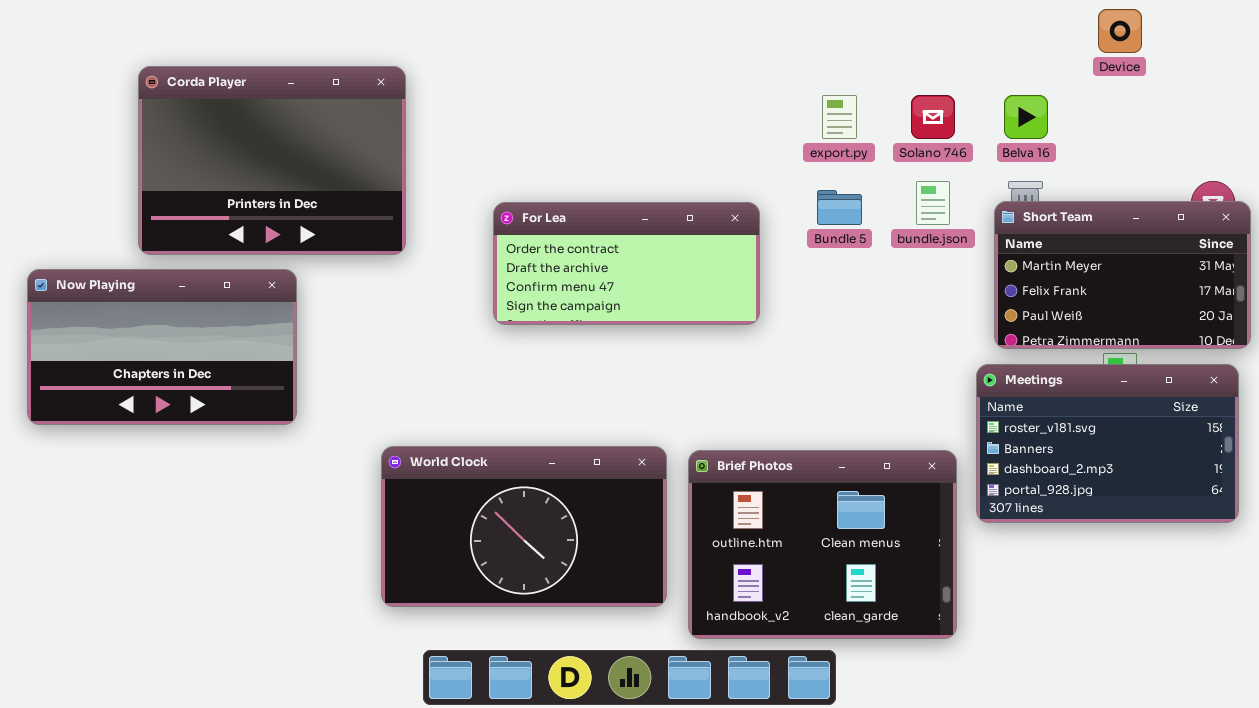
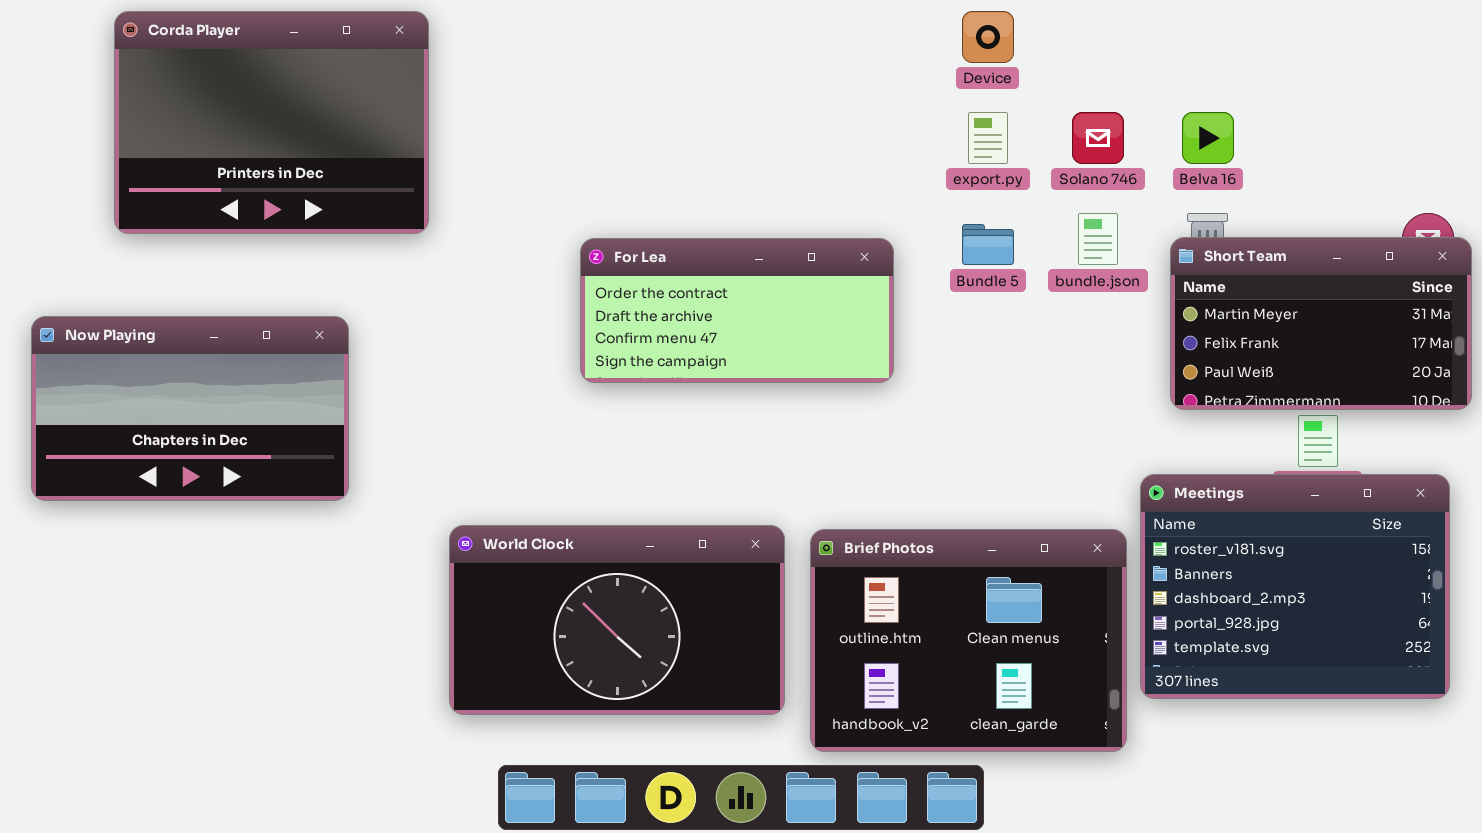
Device: [1098,9,1142,53] -> [962,11,1014,63], moved
Corda Player: [138,66,406,255] -> [114,11,429,234], moved
Meetings: [976,364,1239,523] -> [1140,474,1450,699], moved, resized

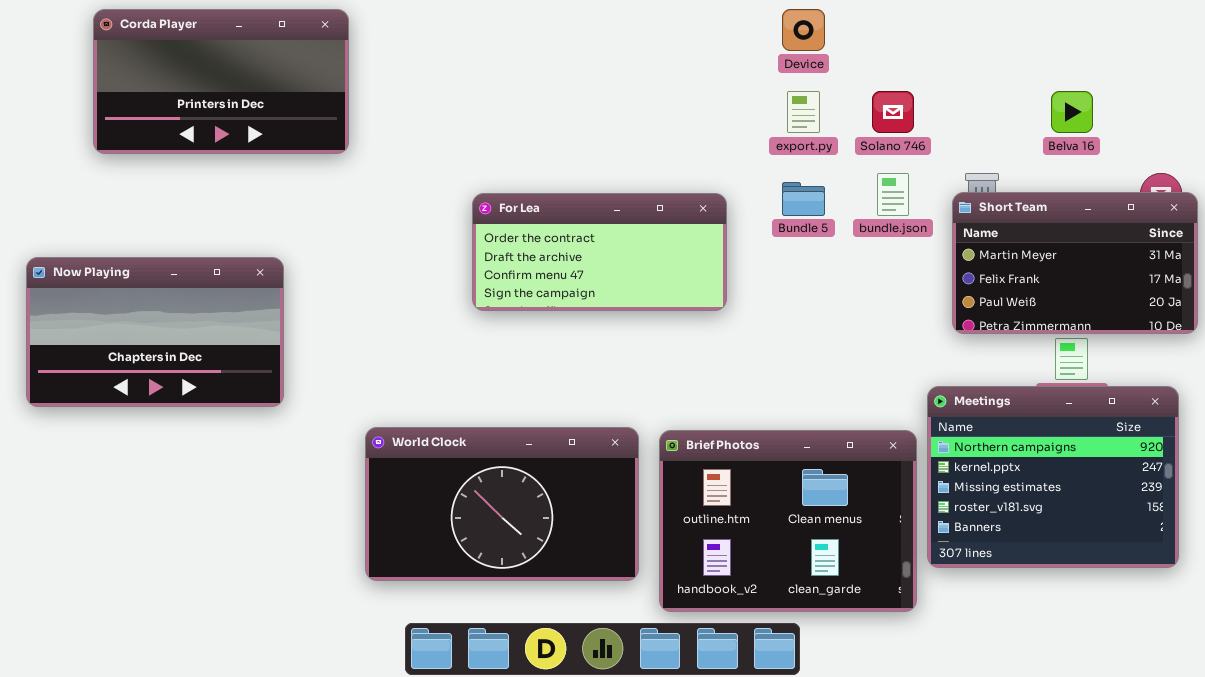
Corda Player: [114,11,429,234] -> [93,9,349,154], resized
Belva 16: [1182,112,1234,164] -> [1051,91,1093,133], moved
Meetings: [1140,474,1450,699] -> [927,386,1179,568], scrolled up 3 rows

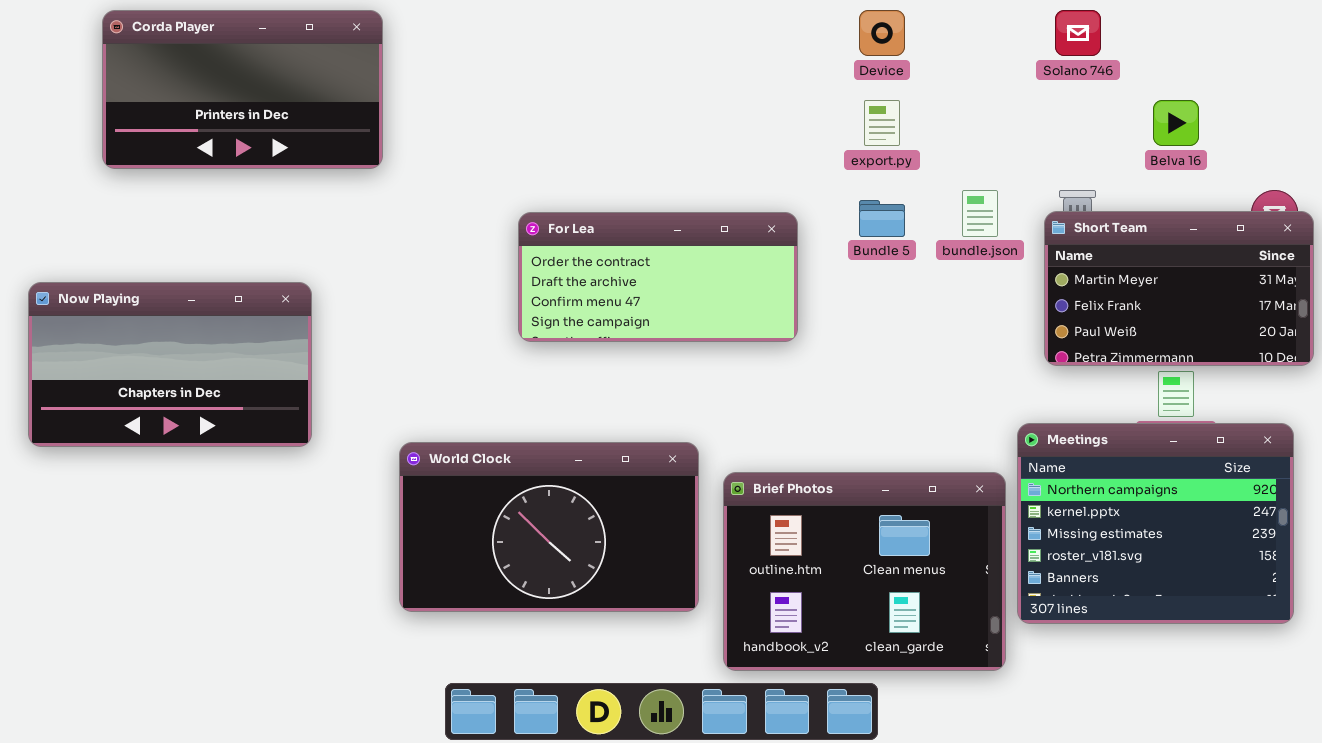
Solano 746: [872,91,914,133] -> [1055,10,1101,56], moved
World Clock: [365,427,639,581] -> [399,442,699,612], moved

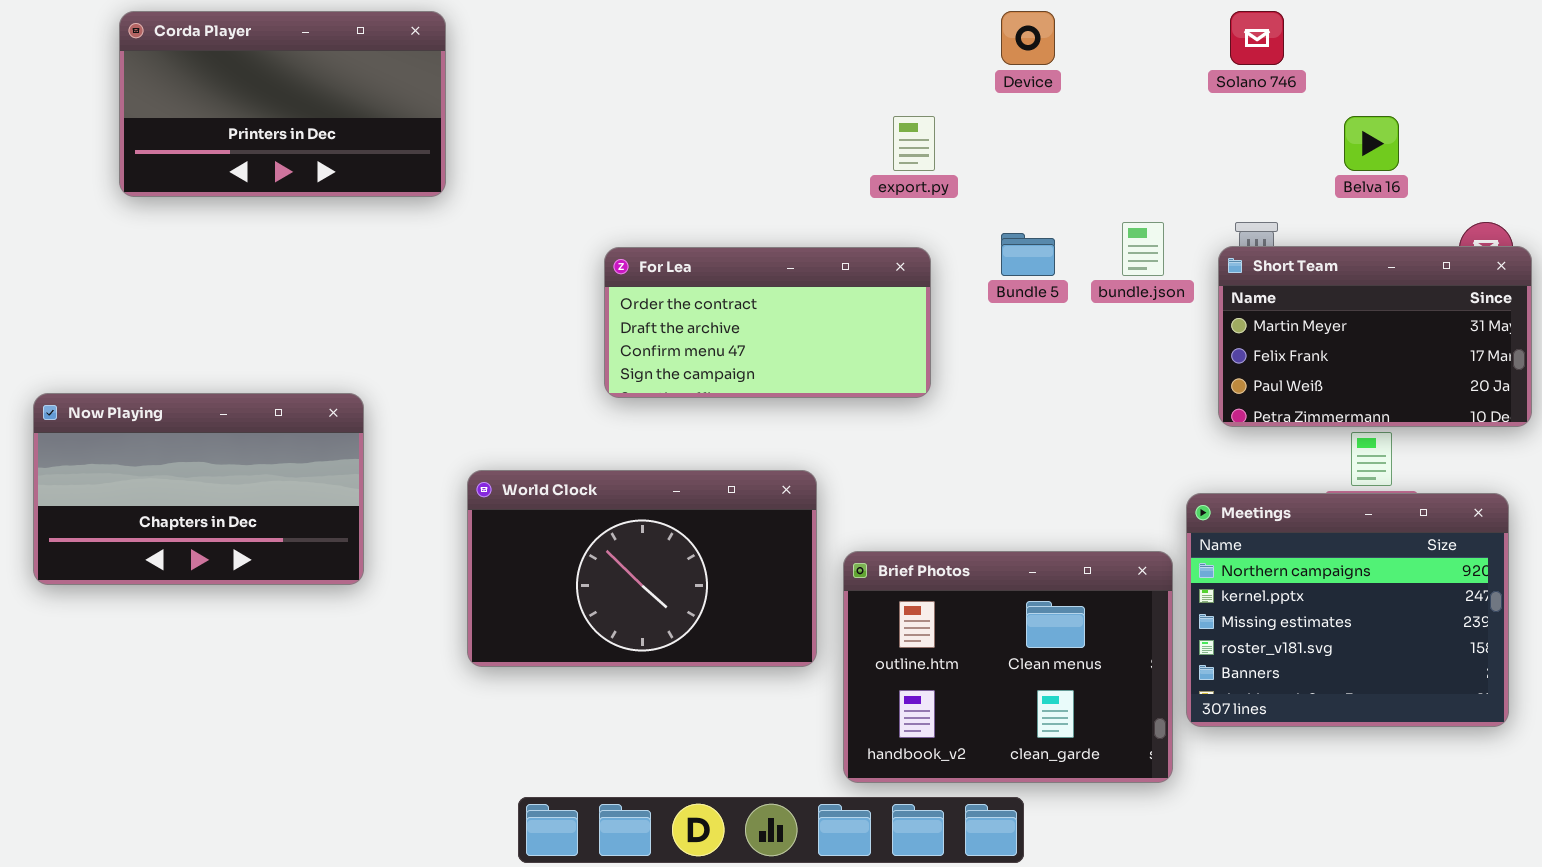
export.py: [864,100,900,146] -> [893,116,935,171], moved
Now Playing: [28,282,312,447] -> [33,393,364,585], moved
World Clock: [399,442,699,612] -> [467,470,817,667], moved

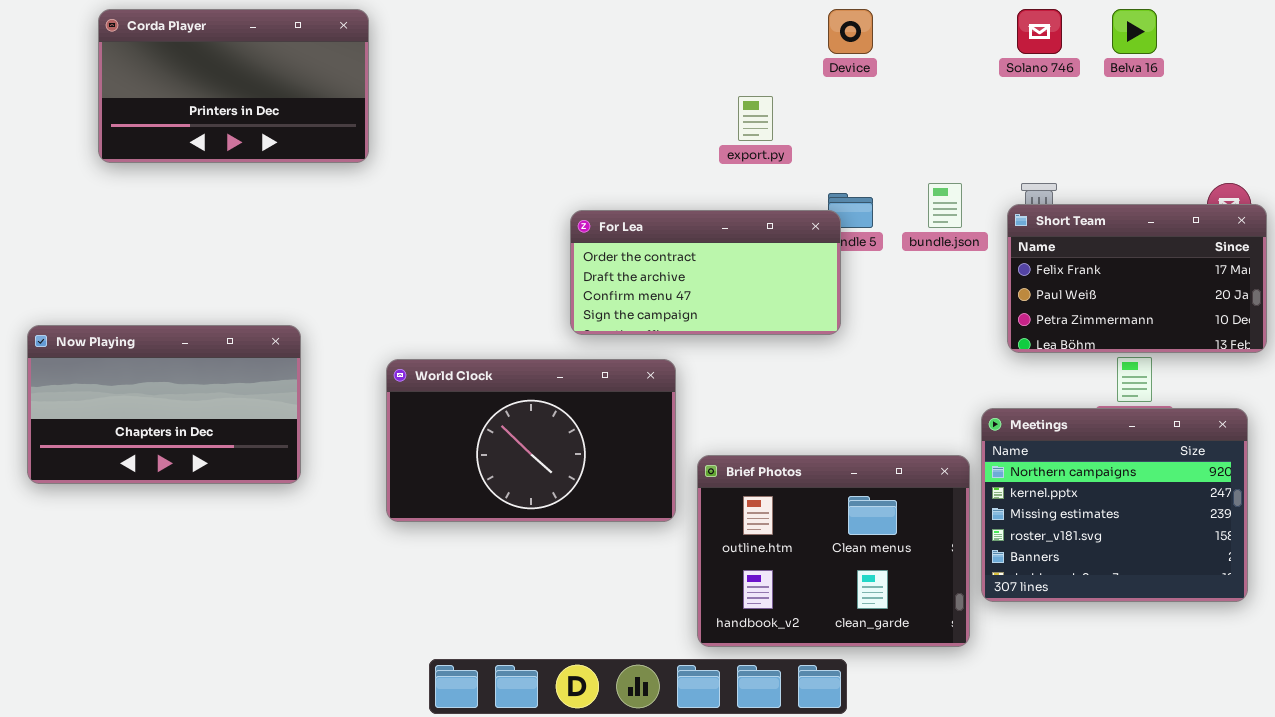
Belva 16: [1344,116,1399,171] -> [1112,9,1157,54], moved
Short Team: [1218,246,1532,427] -> [1007,204,1267,353], scrolled down 1 row
For Lea: [604,247,931,398] -> [570,210,841,335], moved
World Clock: [467,470,817,667] -> [386,359,676,522], moved

